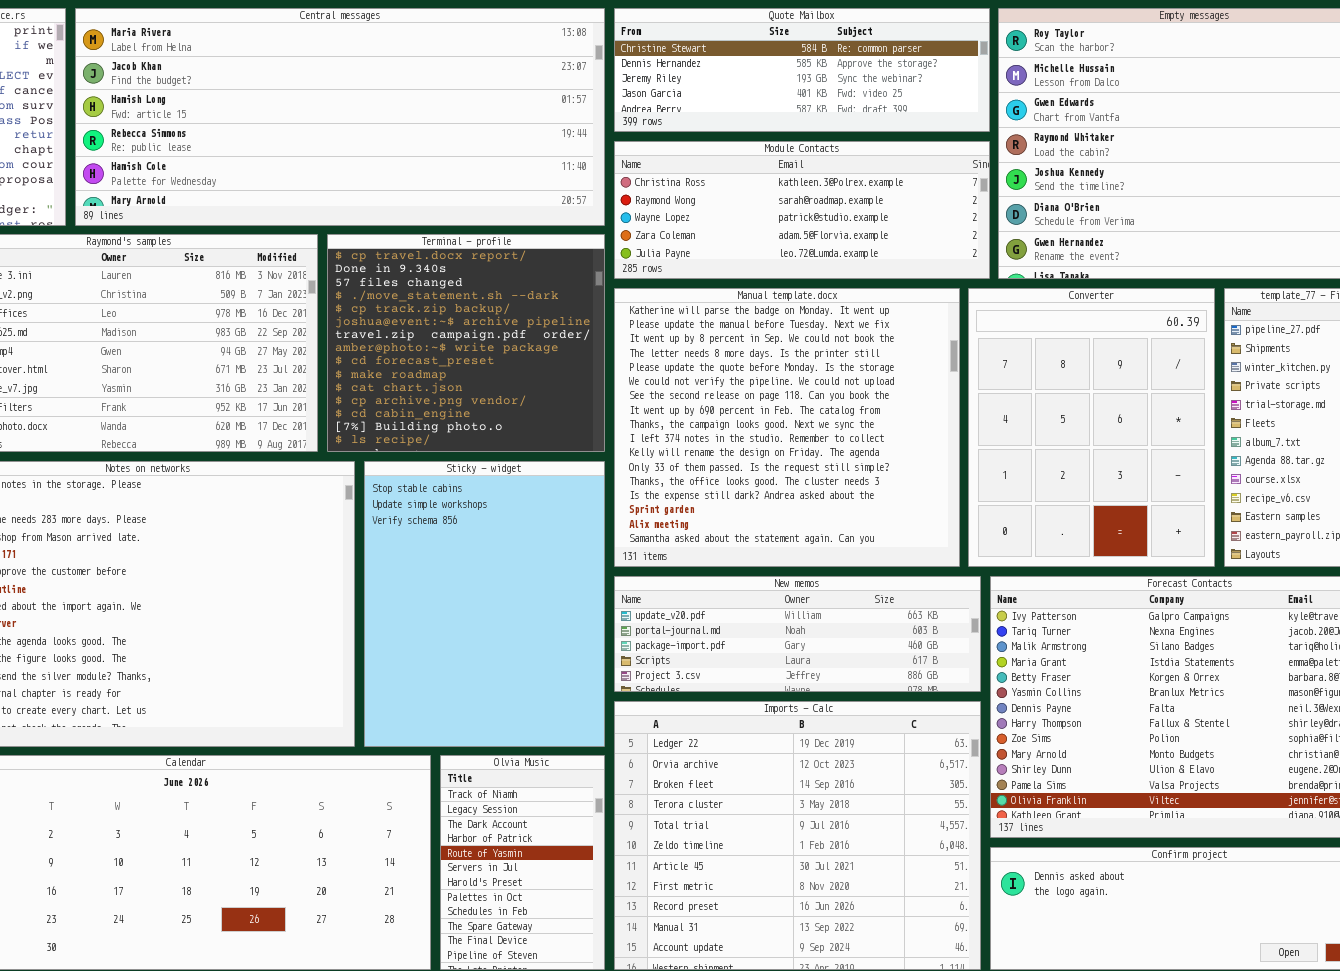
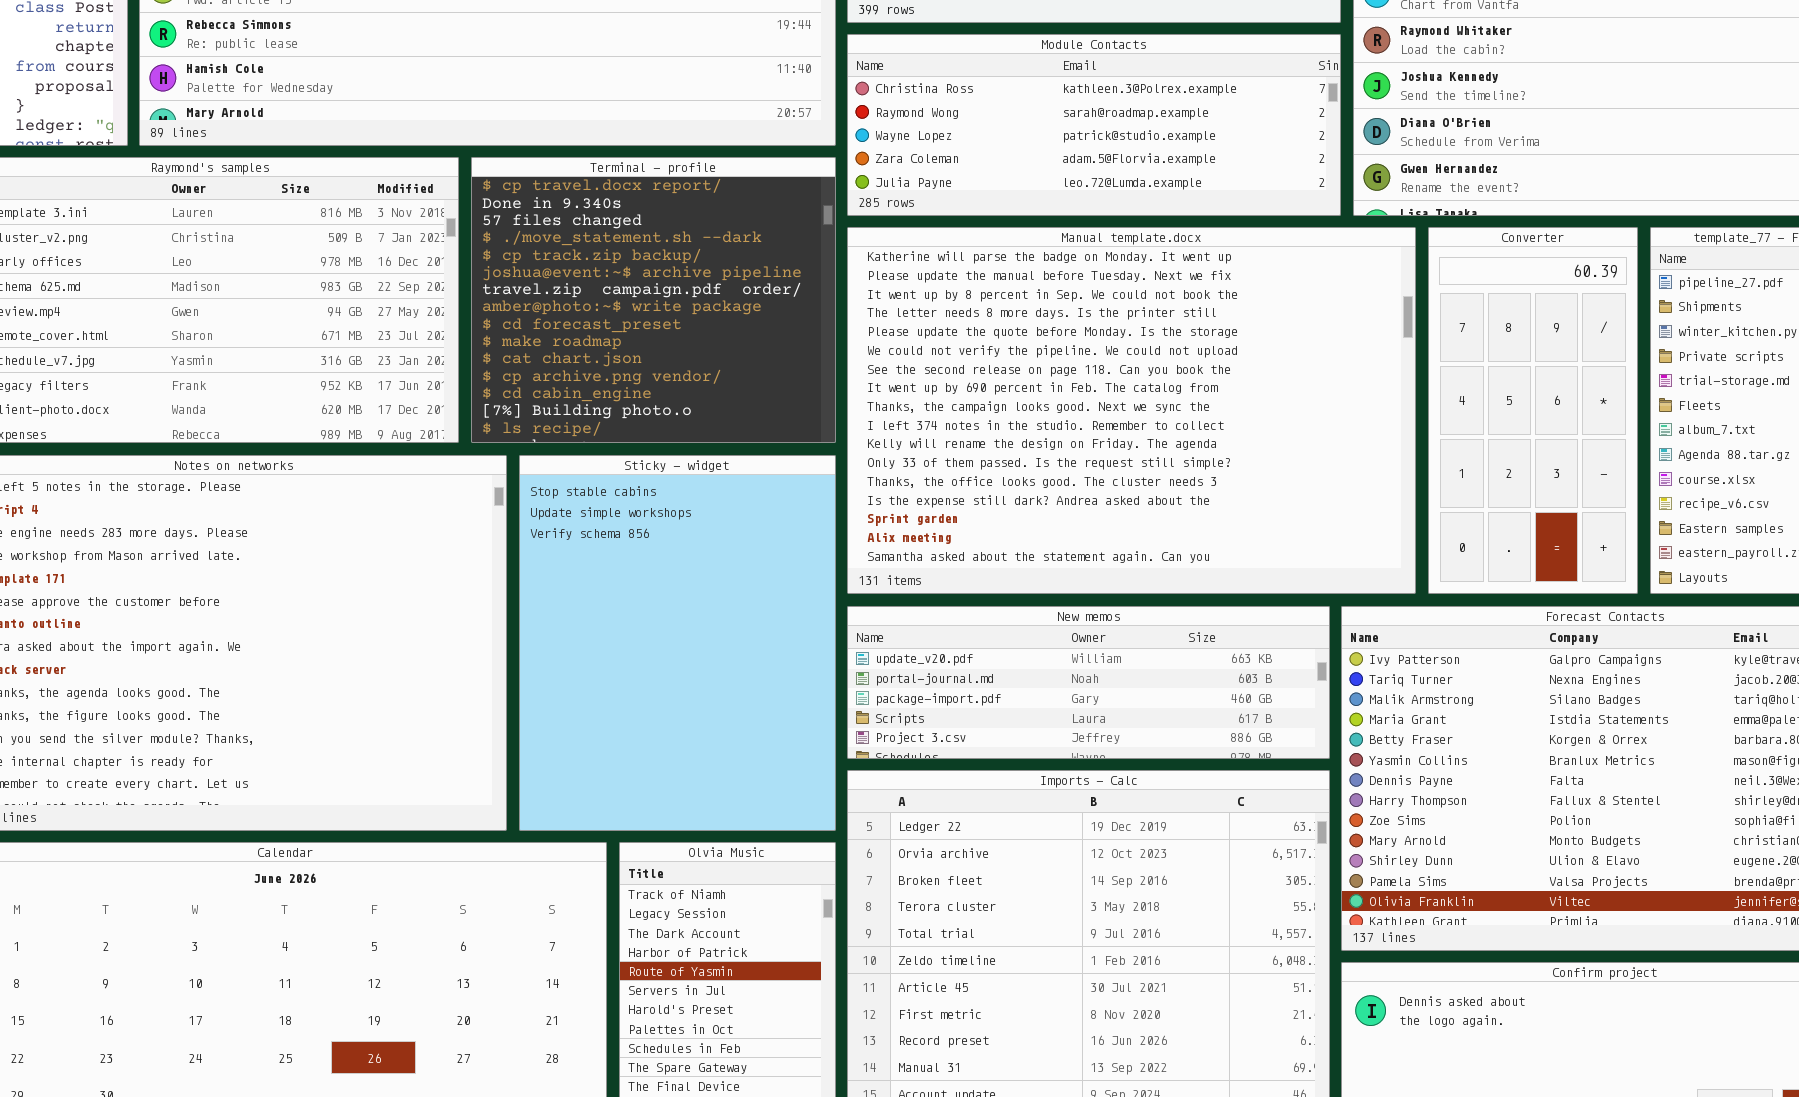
Manual template.docx: [614,288,960,567] -> [847,227,1416,594], resized
Converter: [968,288,1215,567] -> [1428,227,1638,594], resized

